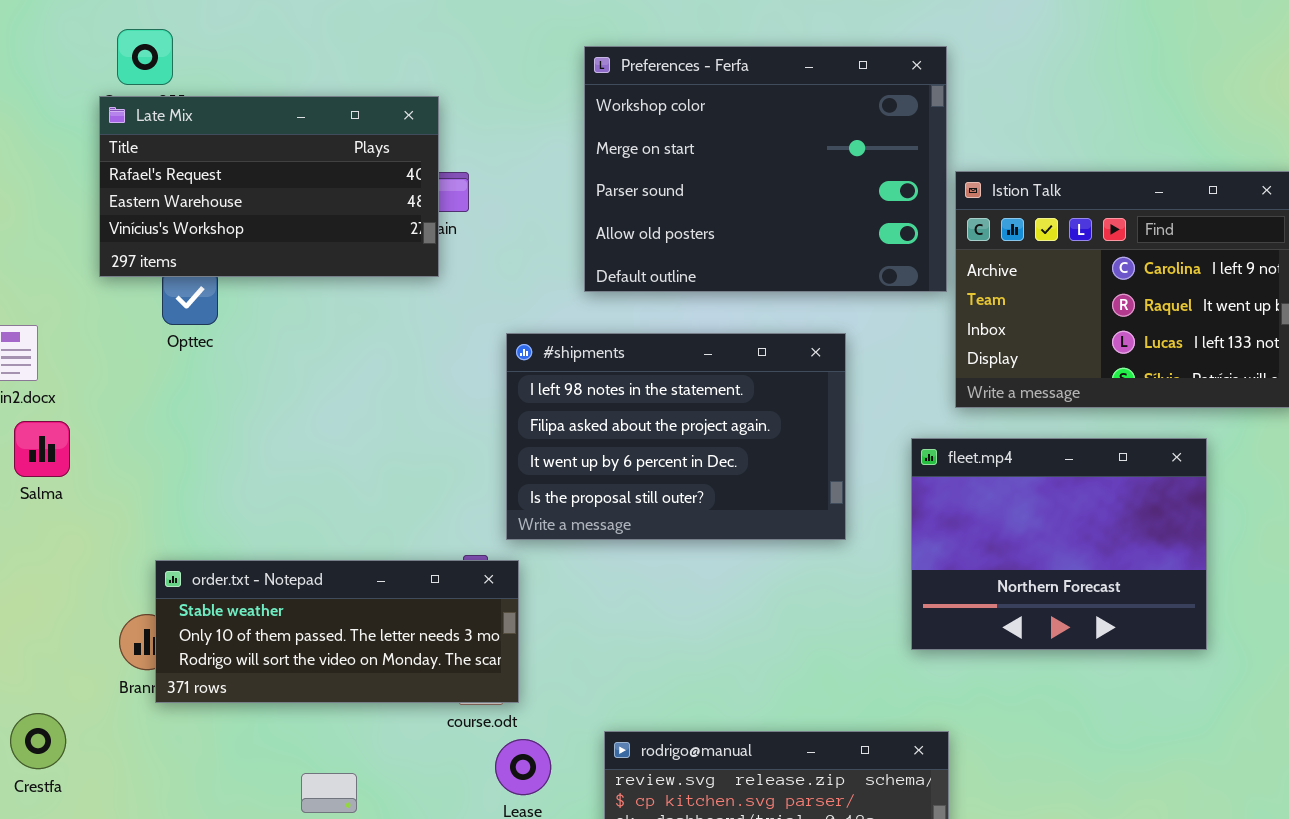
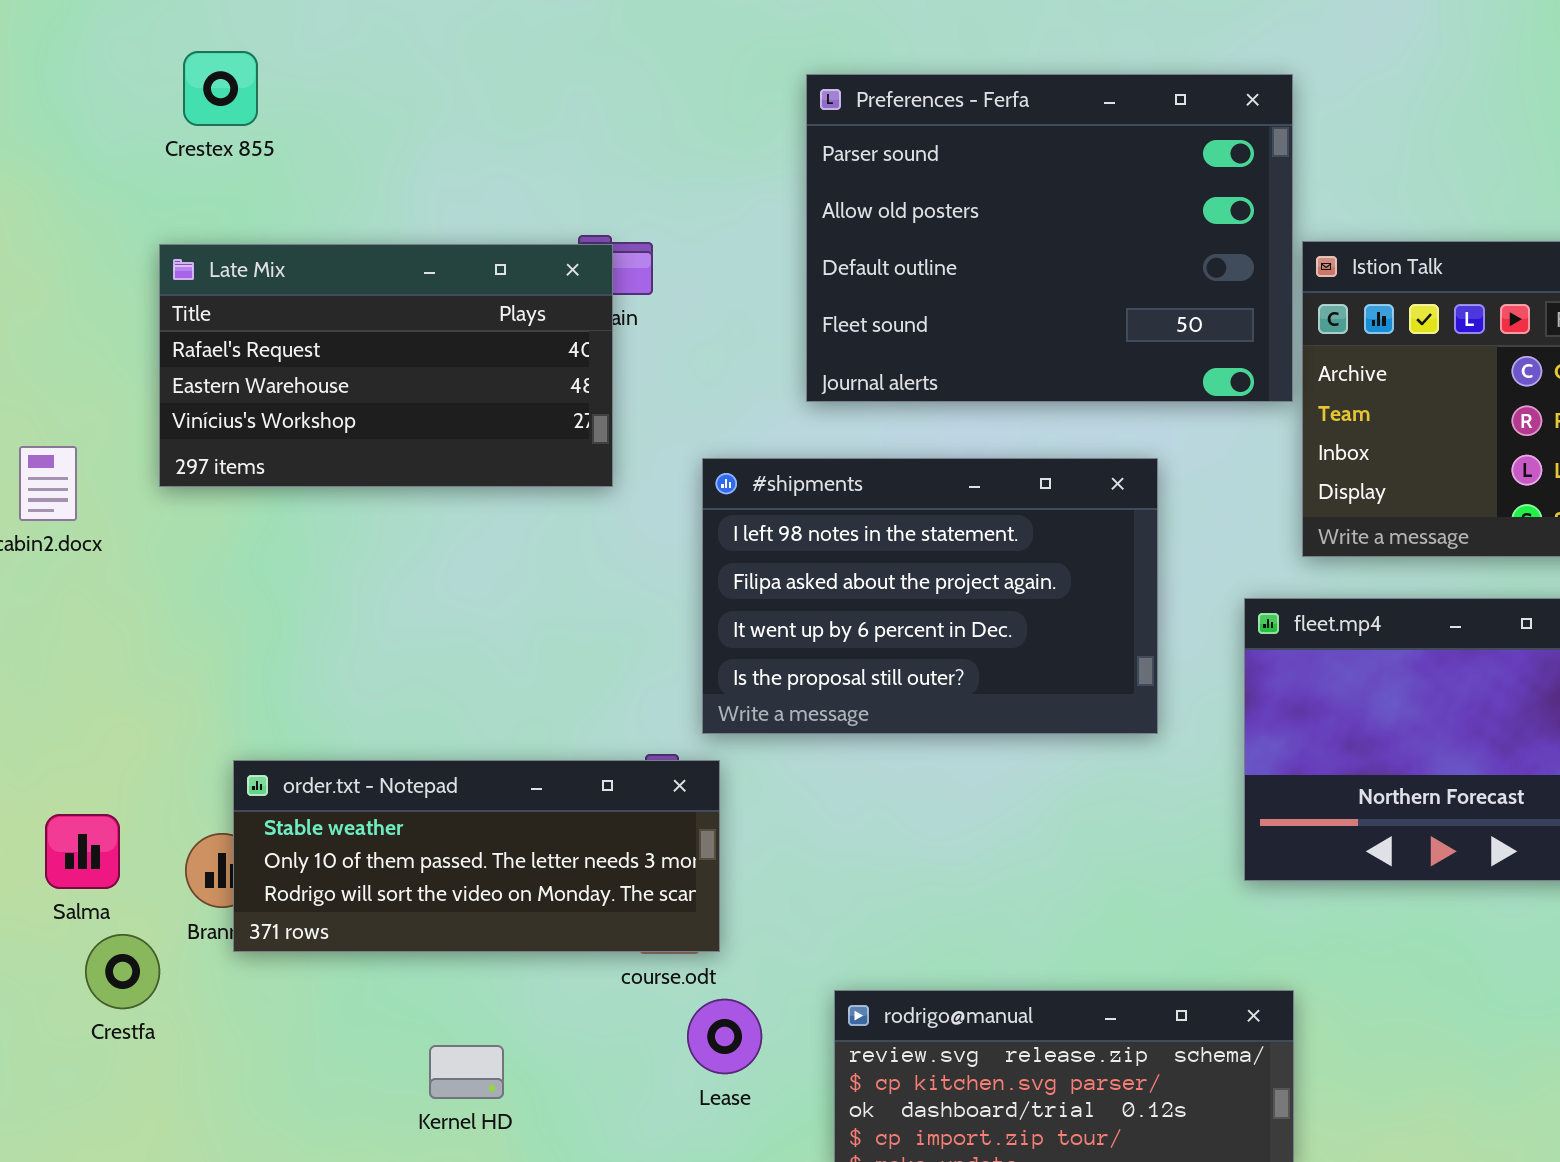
Preferences - Ferfa: [584,46,947,292] -> [806,74,1293,402], scrolled down 2 rows
Late Mix: [99,96,439,277] -> [159,244,613,487], moved
Salma: [14,421,70,477] -> [45,814,120,889], moved
Crestfa: [10,713,66,769] -> [85,934,160,1009], moved

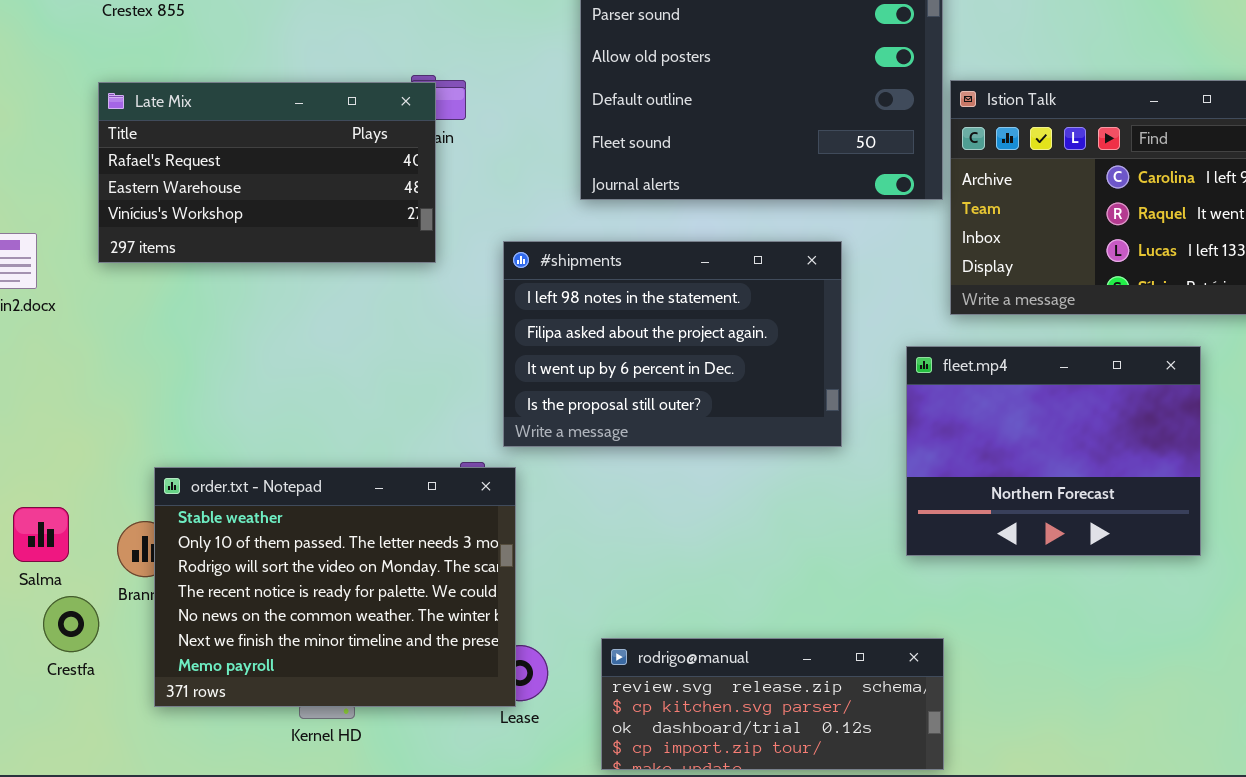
order.txt - Notepad: [233,760,720,952] -> [154,467,516,707], resized

